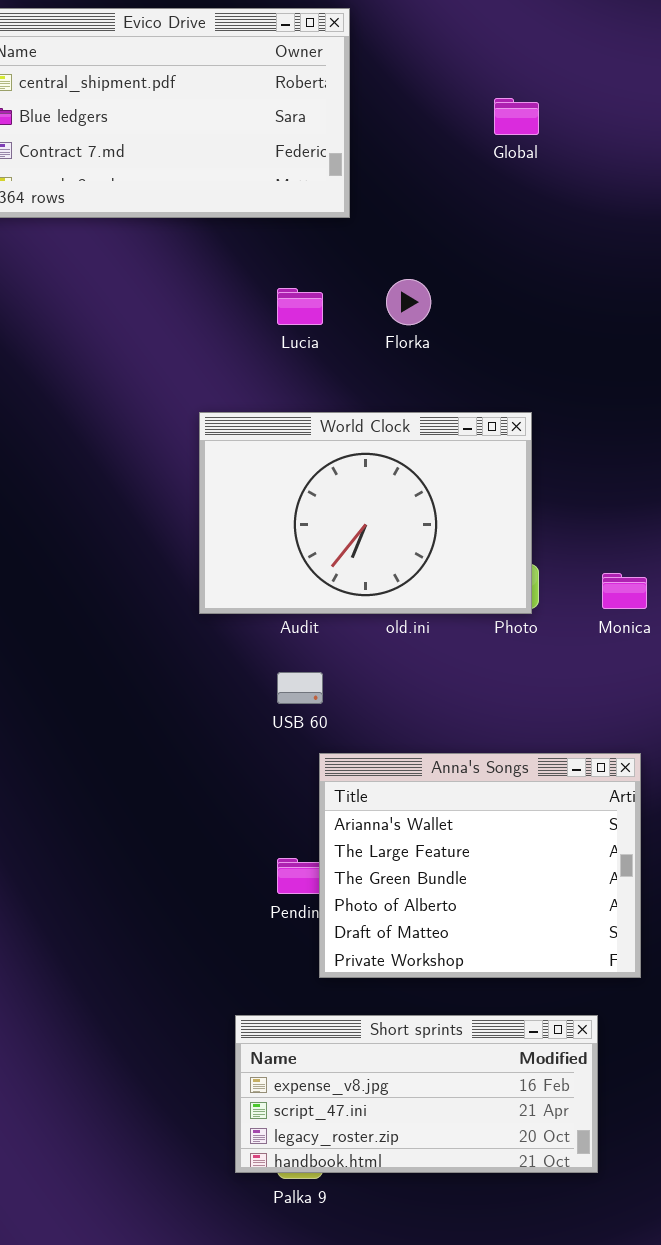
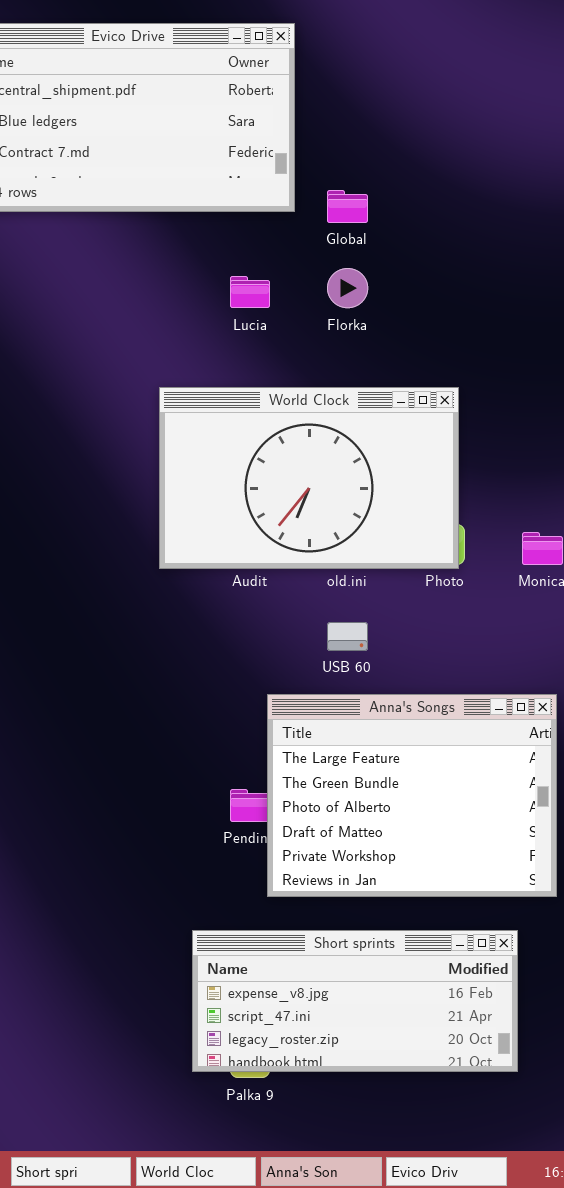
Global: [494,98,539,135] -> [327,190,368,223], moved
USB 60: [277,672,323,704] -> [327,622,368,651], moved
Anna's Songs: [319,753,641,978] -> [267,694,557,897], scrolled down 1 row

